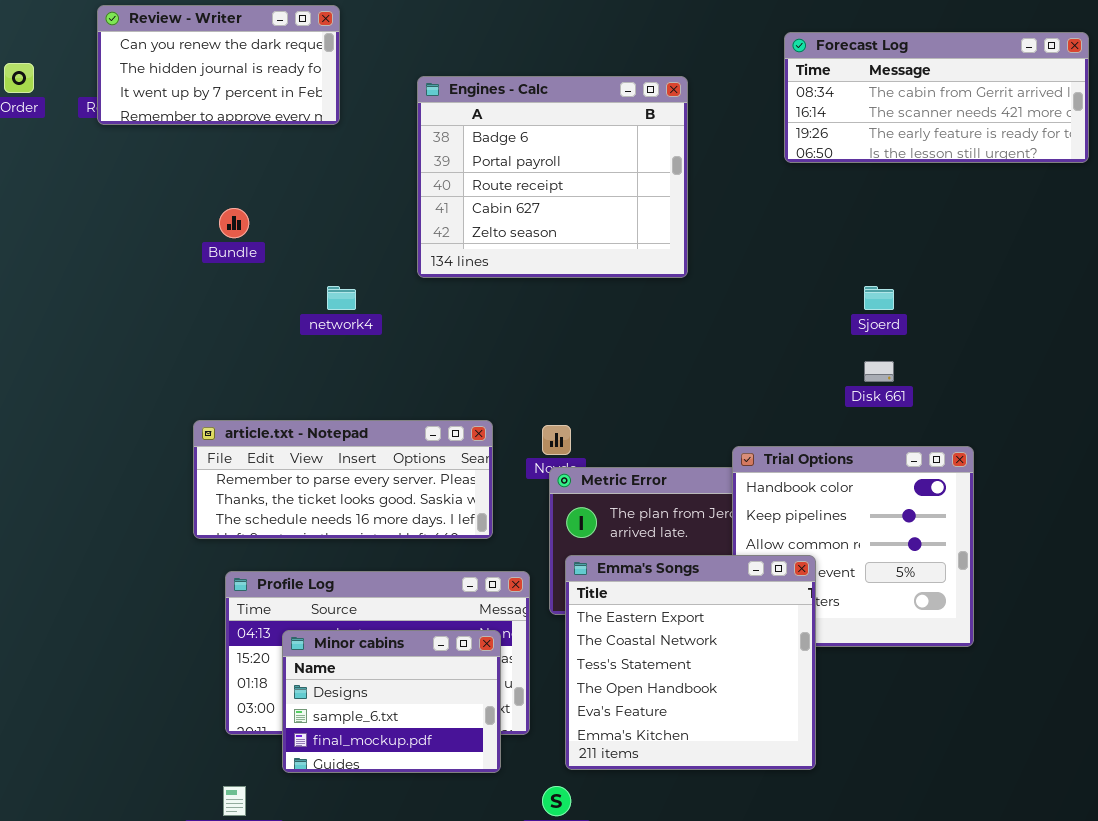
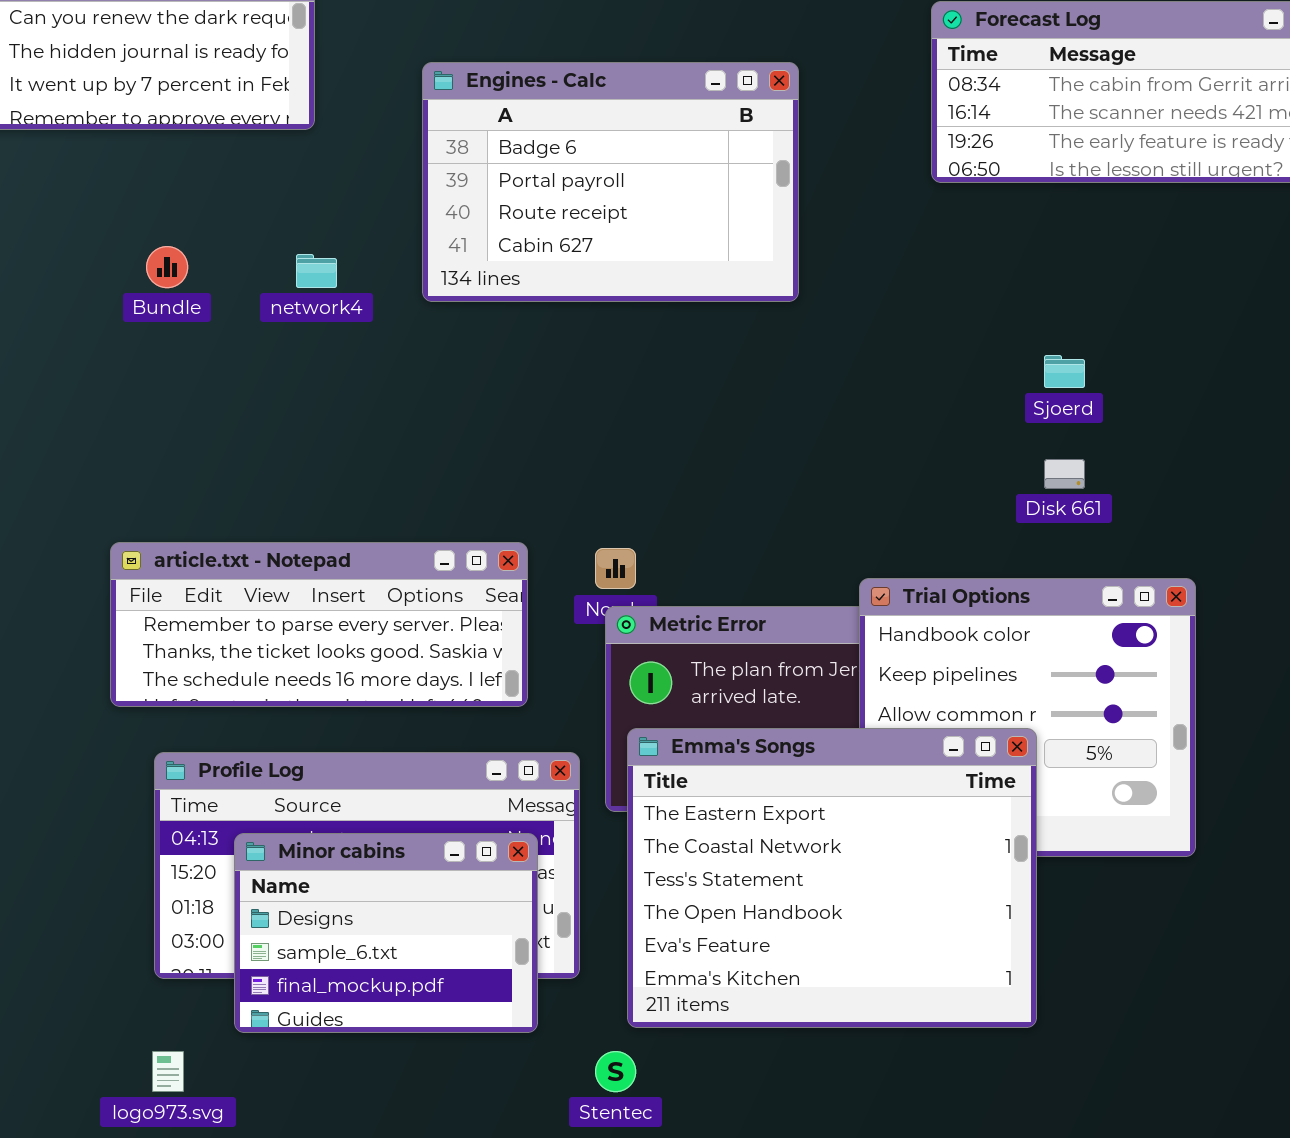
Engines - Calc: [417,76,688,278] -> [422,62,799,302], resized
network4: [327,286,356,310] -> [296,254,337,288], moved
Emma's Songs: [565,555,816,770] -> [627,728,1037,1028], resized

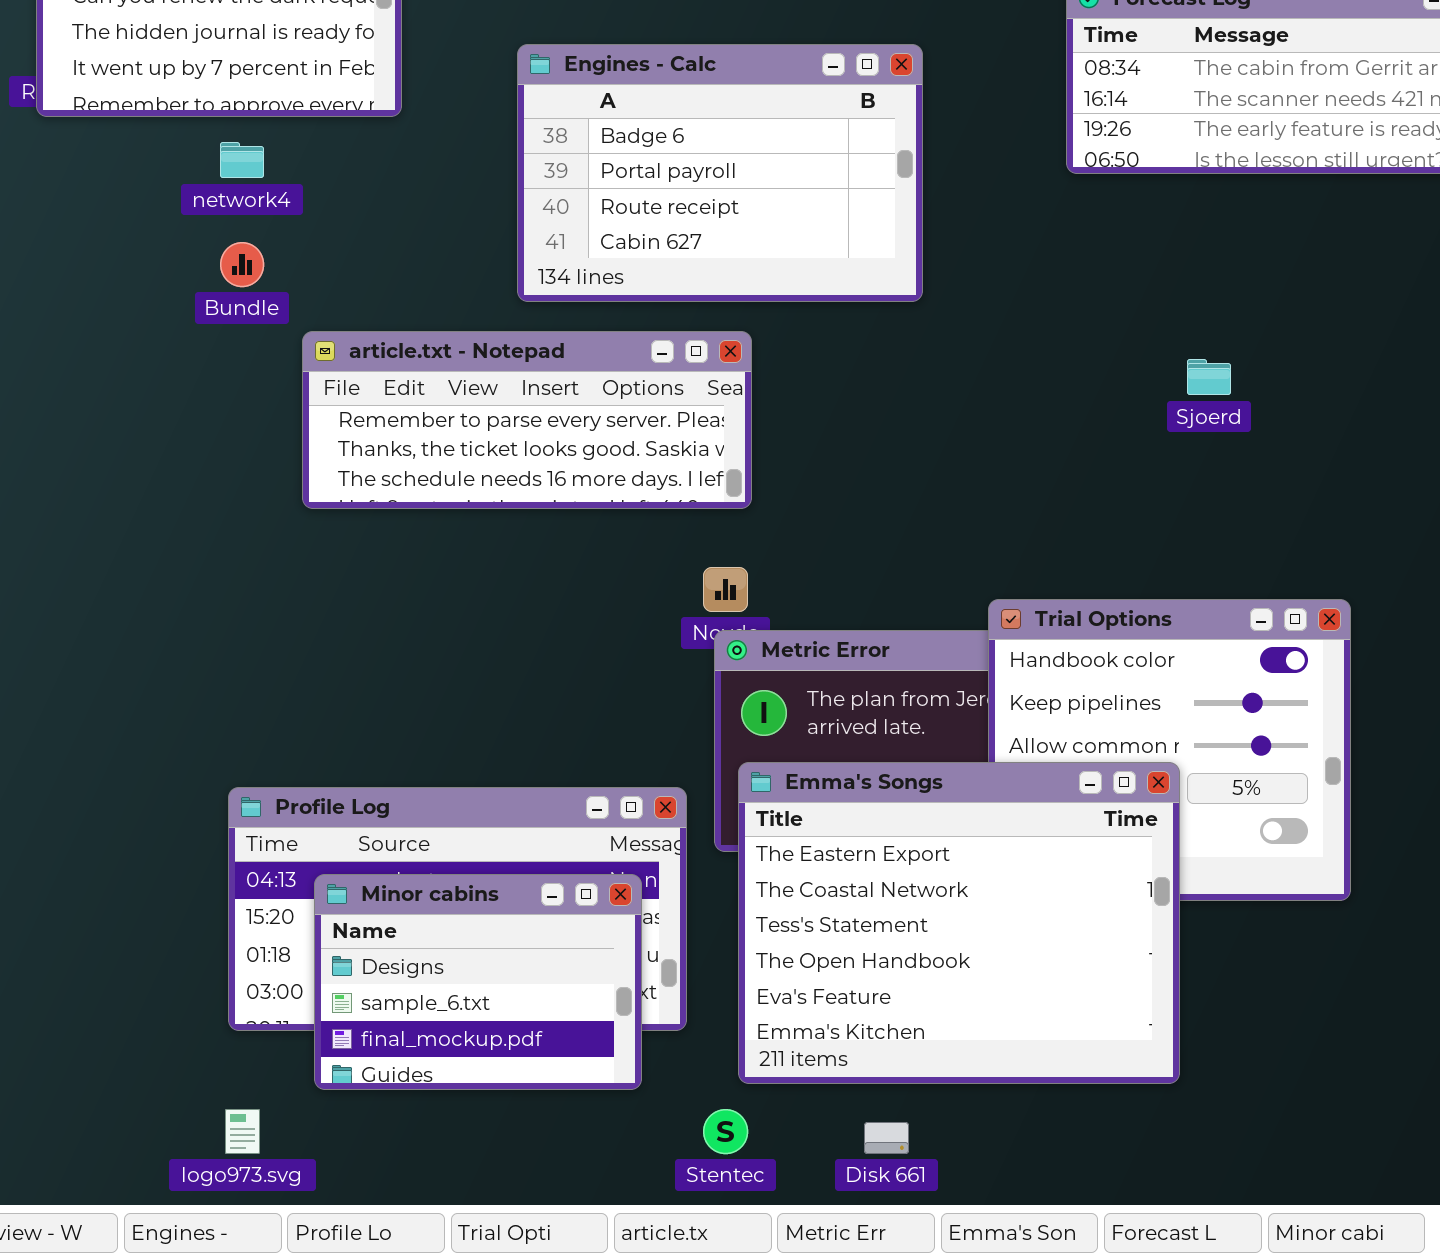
network4: [296,254,337,288] -> [220,142,264,178], moved
Disk 661: [1044,459,1085,489] -> [864,1122,909,1154], moved
article.txt - Notepad: [110,542,528,707] -> [302,331,752,509], moved

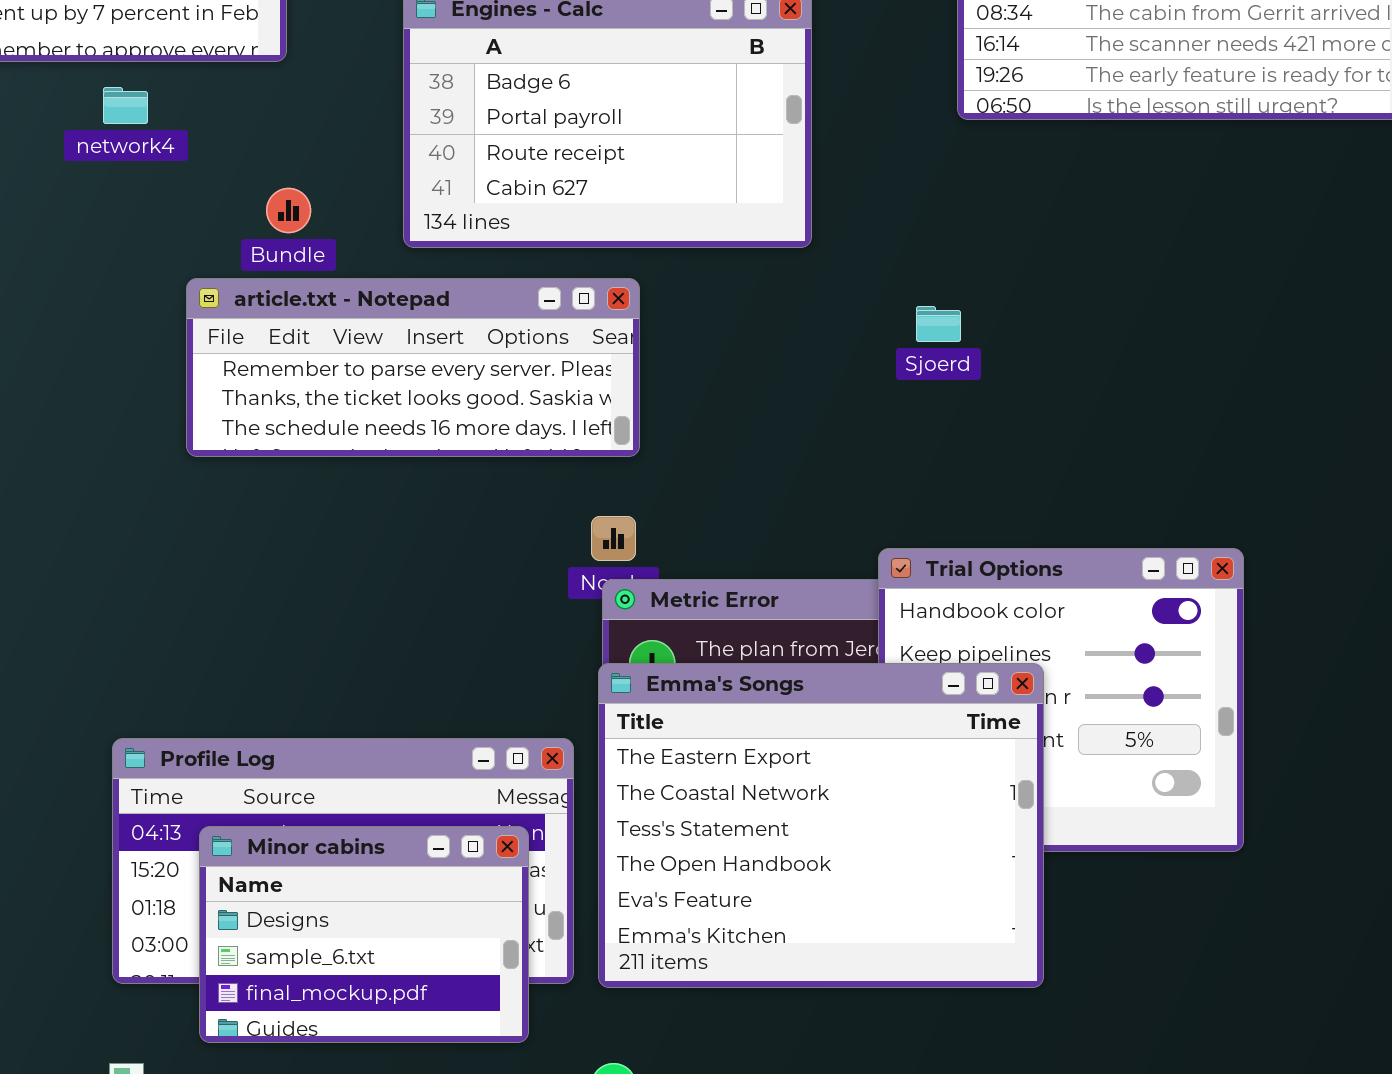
Bundle: [220,242,264,287] -> [266,188,311,233], moved
Sjoerd: [1187,359,1231,395] -> [916,306,961,342], moved
Emma's Songs: [738,762,1180,1084] -> [598,663,1044,988], moved

